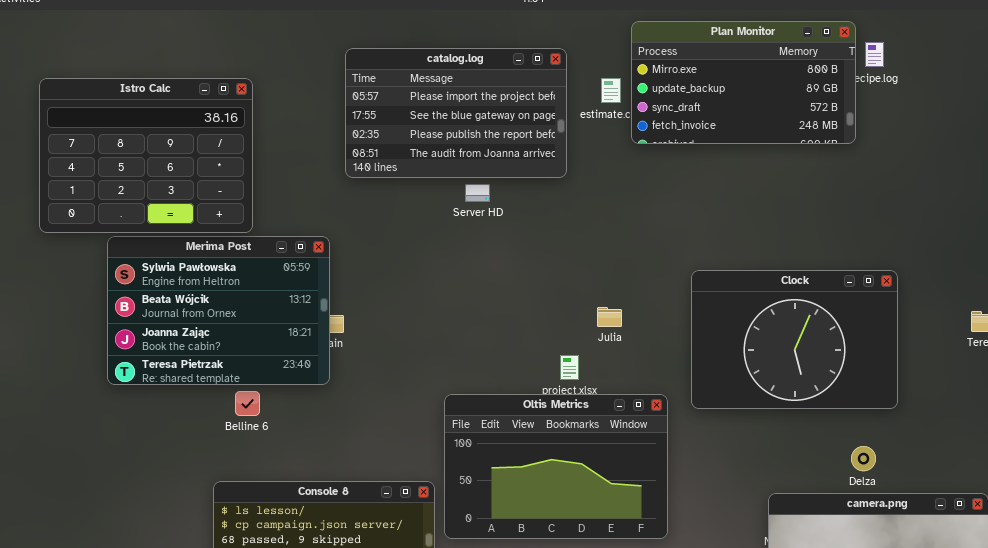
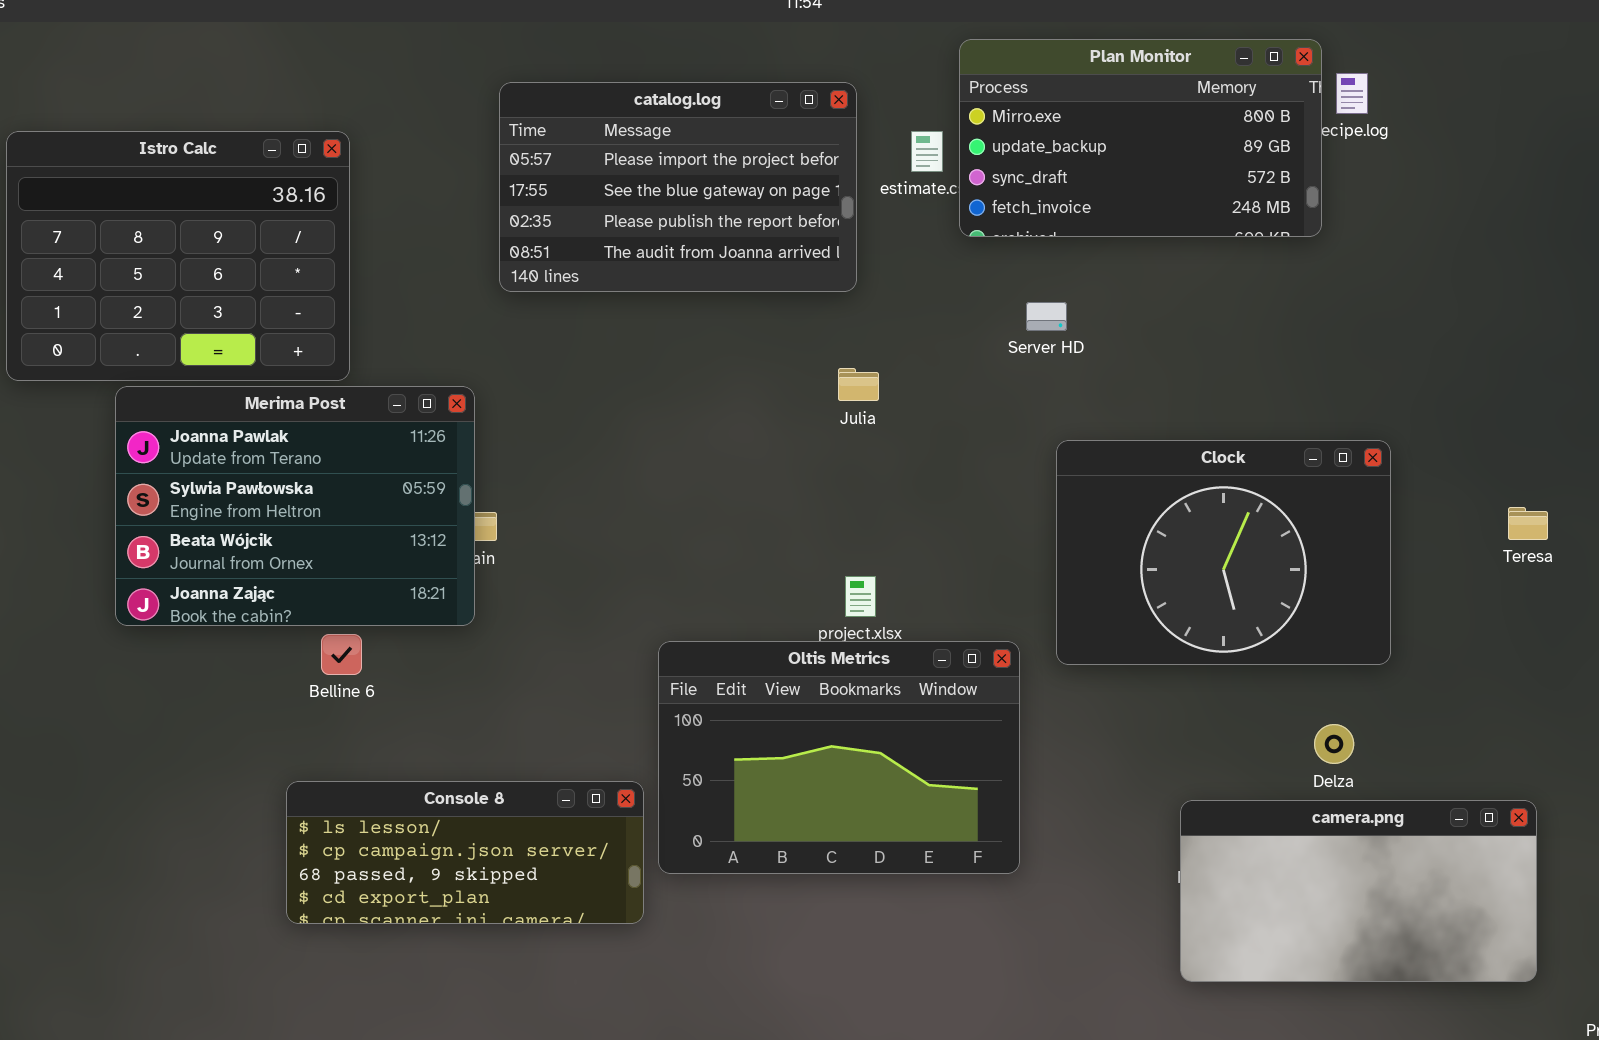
Server HD: [465,184,490,202] -> [1026,302,1067,331], moved
Merima Post: [107,236,330,385] -> [115,386,475,626], scrolled up 1 row
Julia: [597,307,622,327] -> [838,368,879,401], moved

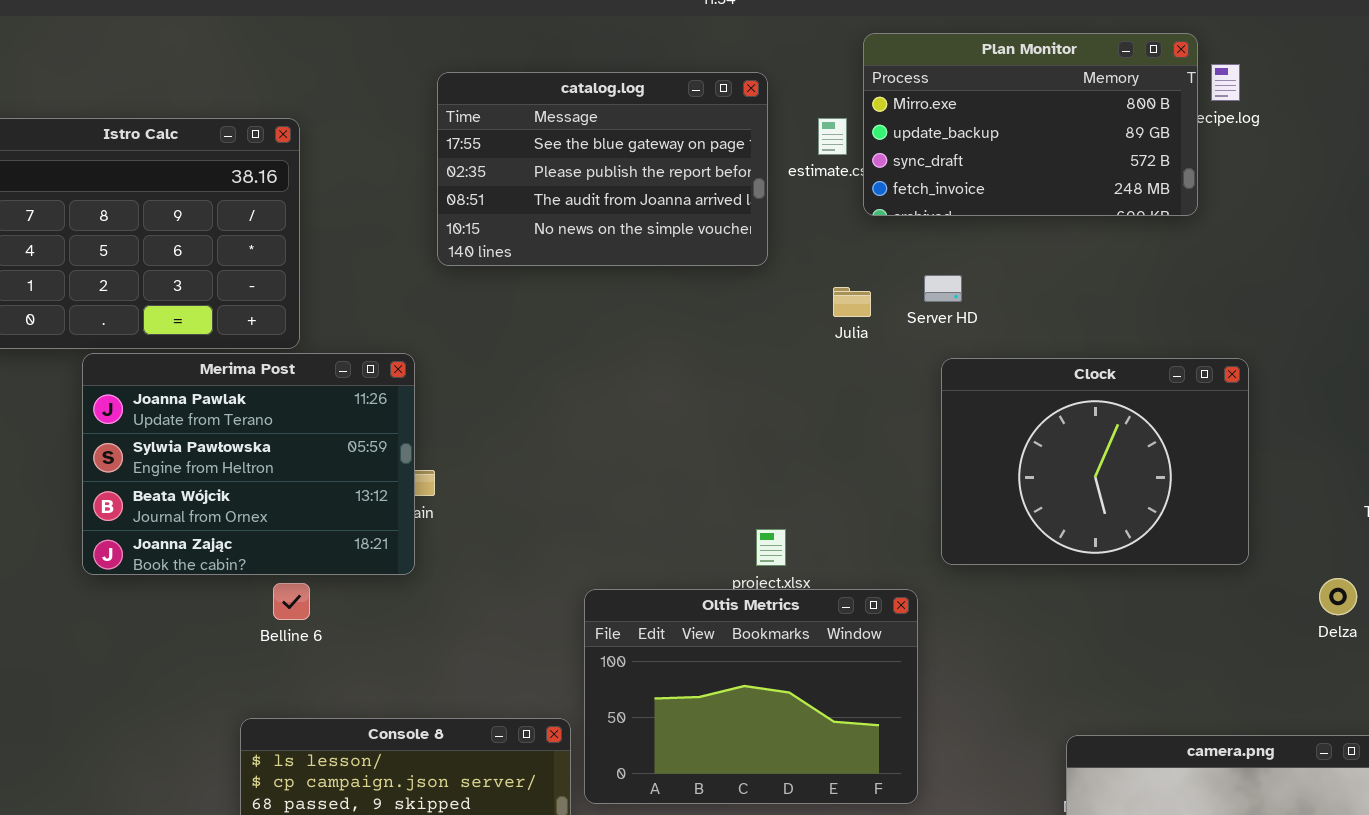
catalog.log: [499,82,857,292] -> [437,72,768,266], scrolled down 1 row
Julia: [838,368,879,401] -> [833,287,871,317], moved
Clock: [1056,440,1391,665] -> [941,358,1249,565], moved
Delza: [1314,724,1354,764] -> [1319,578,1357,615], moved

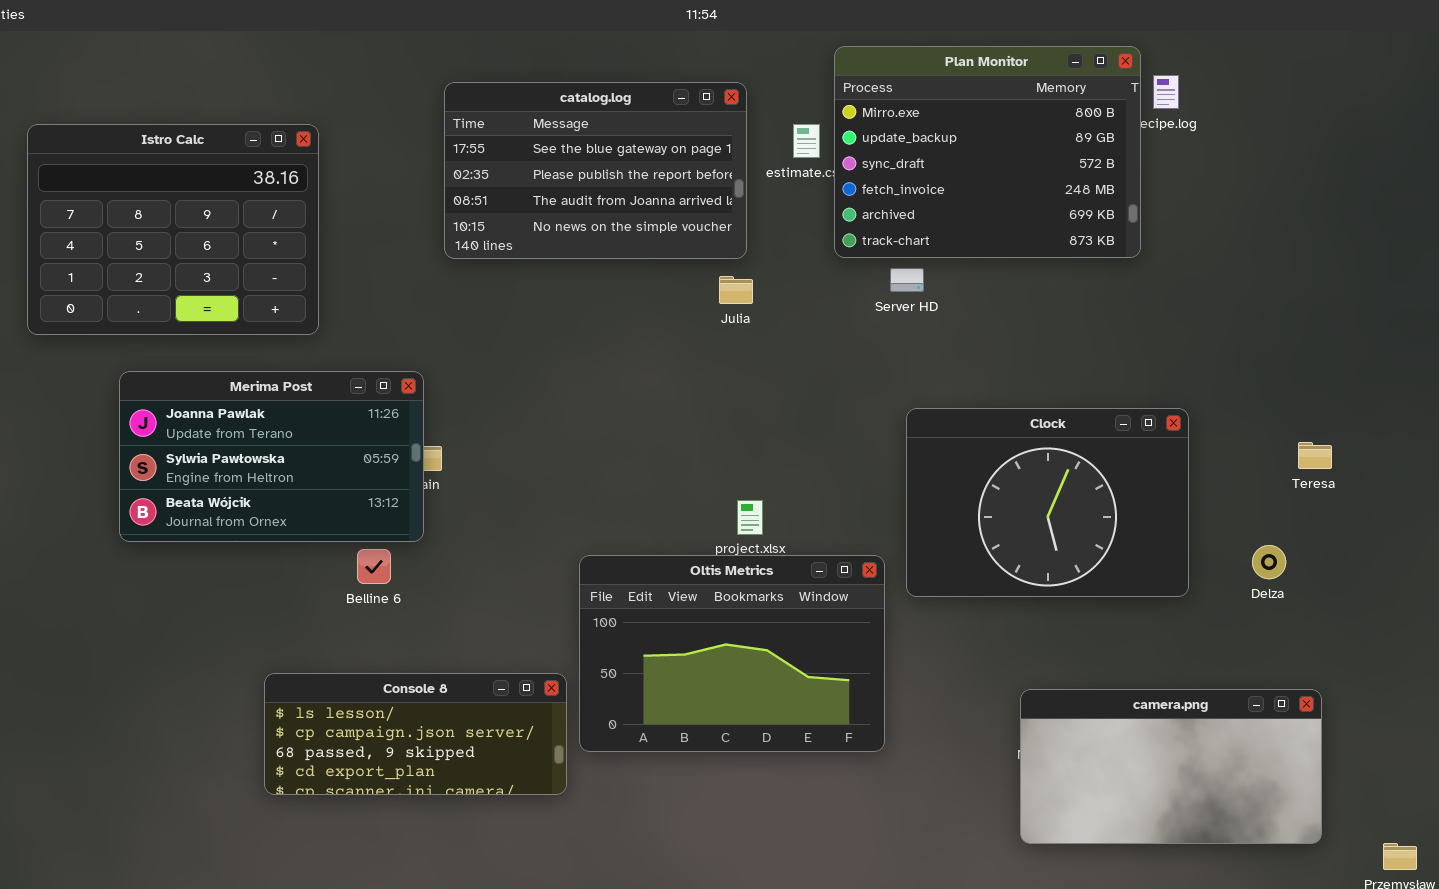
Plan Monitor: [863,33,1198,216] -> [834,46,1141,258], resized
Julia: [833,287,871,317] -> [719,276,753,304], moved
Merima Post: [82,353,415,575] -> [119,371,424,542], resized
Clock: [941,358,1249,565] -> [906,408,1189,597], moved
Belline 6: [273,583,310,620] -> [357,549,391,584], moved

